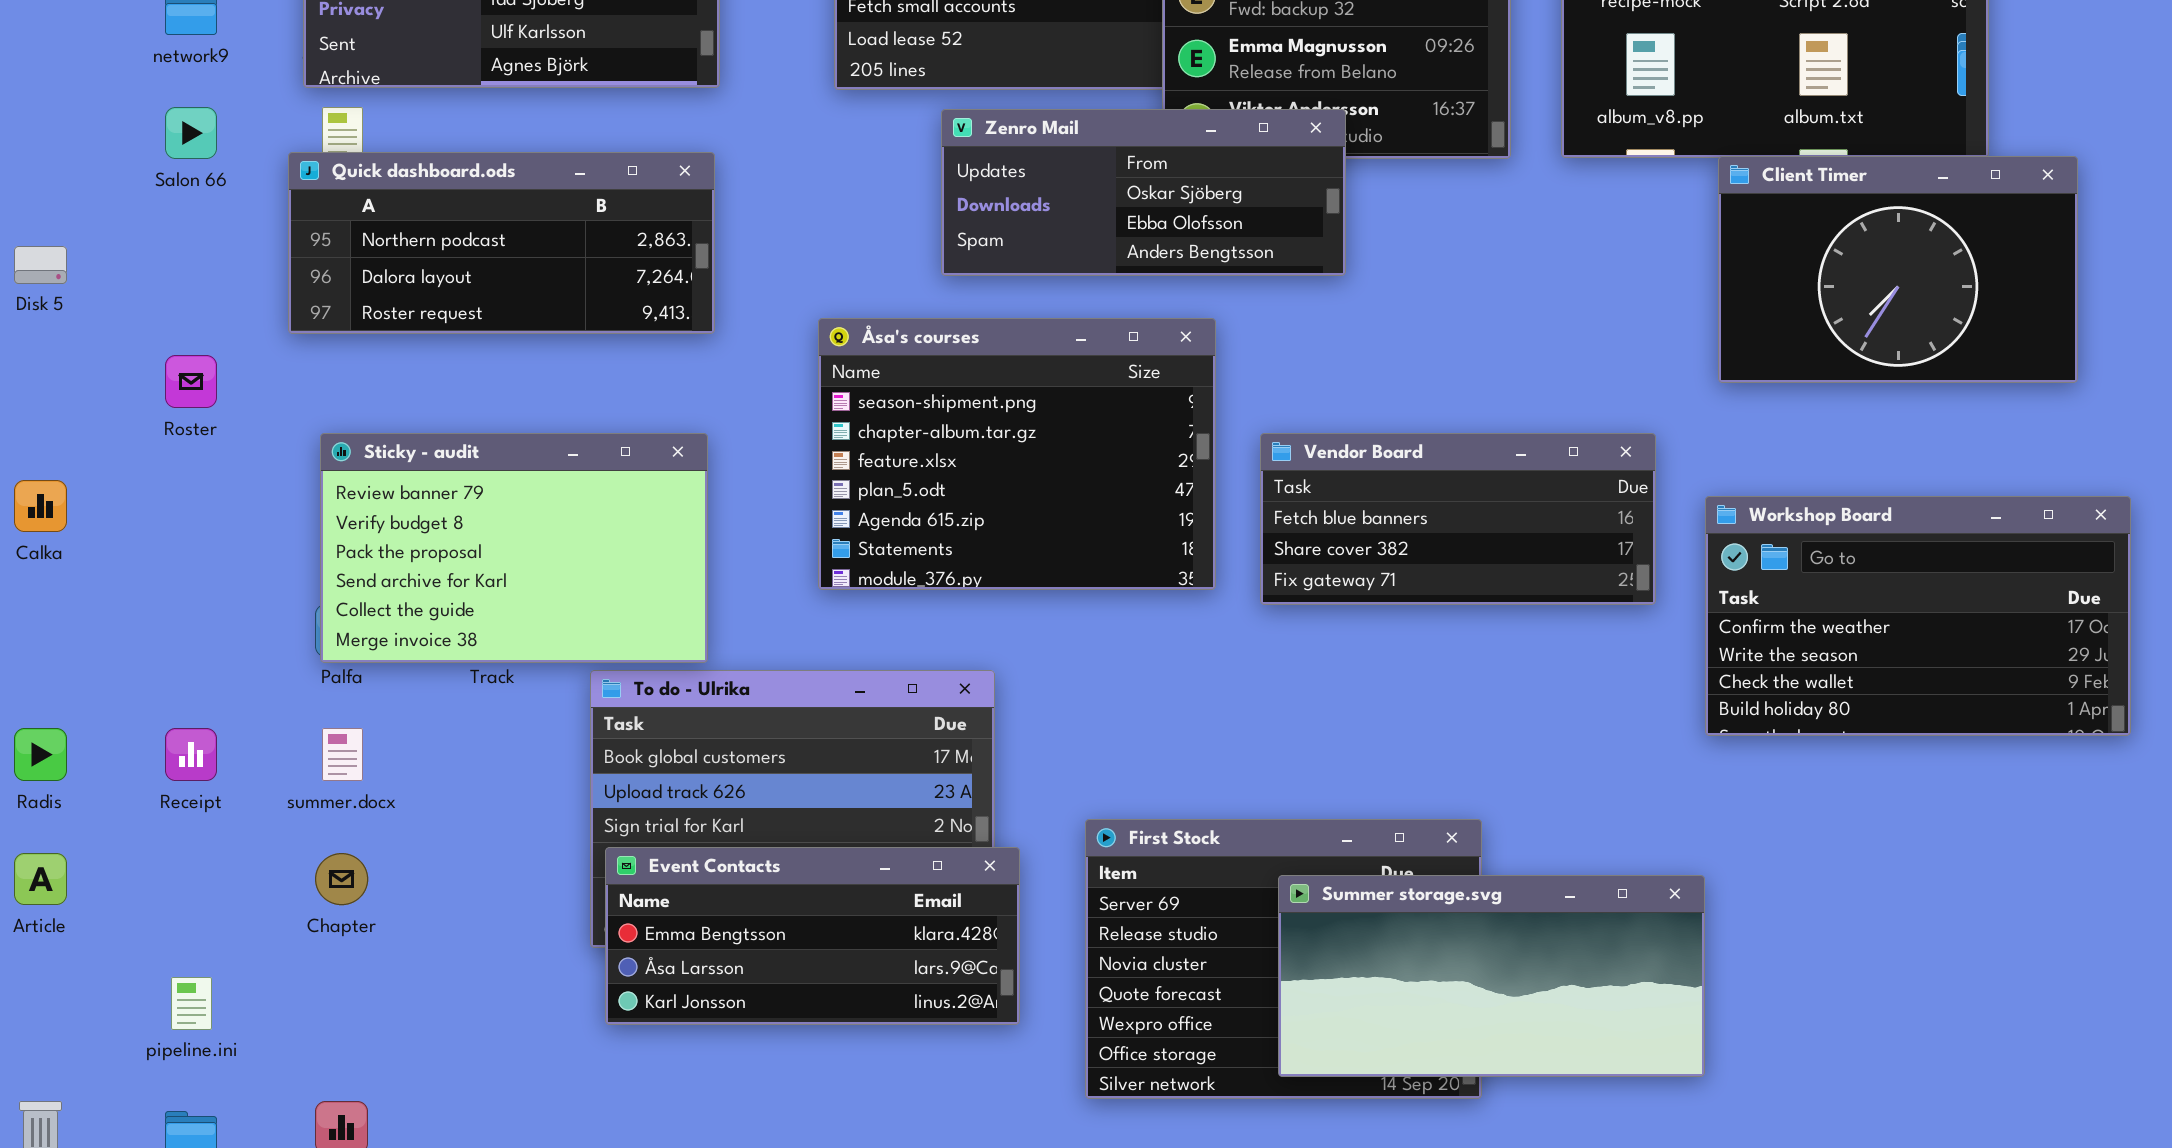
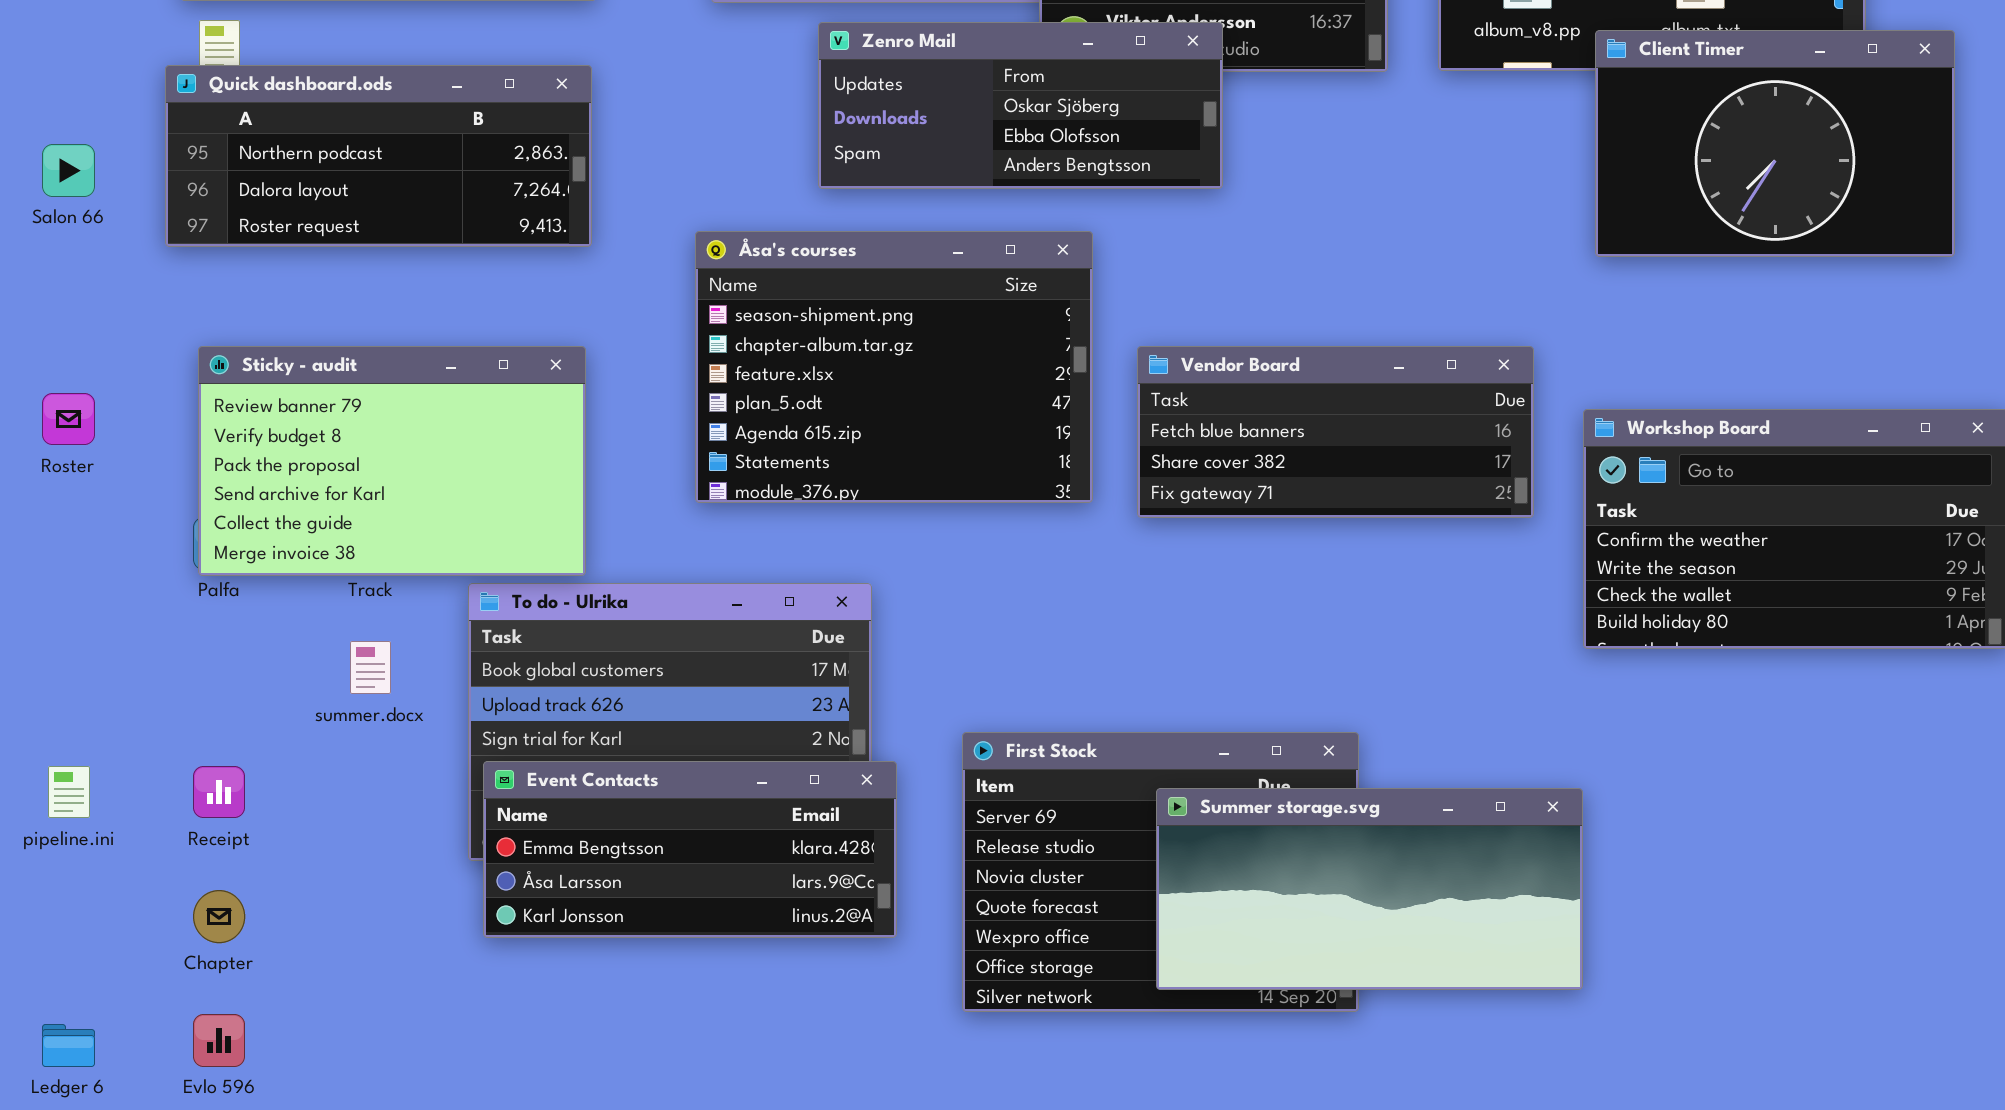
Salon 66: [165,107,217,159] -> [42,144,95,197], moved
Client Timer: [1718,156,2078,383] -> [1595,30,1955,257], moved
Roster: [165,355,217,408] -> [42,393,95,445], moved
Receipt: [165,728,217,781] -> [193,766,245,818], moved
summer.docx: [322,728,363,781] -> [350,641,391,694], moved
Chapter: [315,853,368,905] -> [193,890,245,943], moved
pipeline.ini: [171,977,212,1030] -> [48,766,90,818], moved

